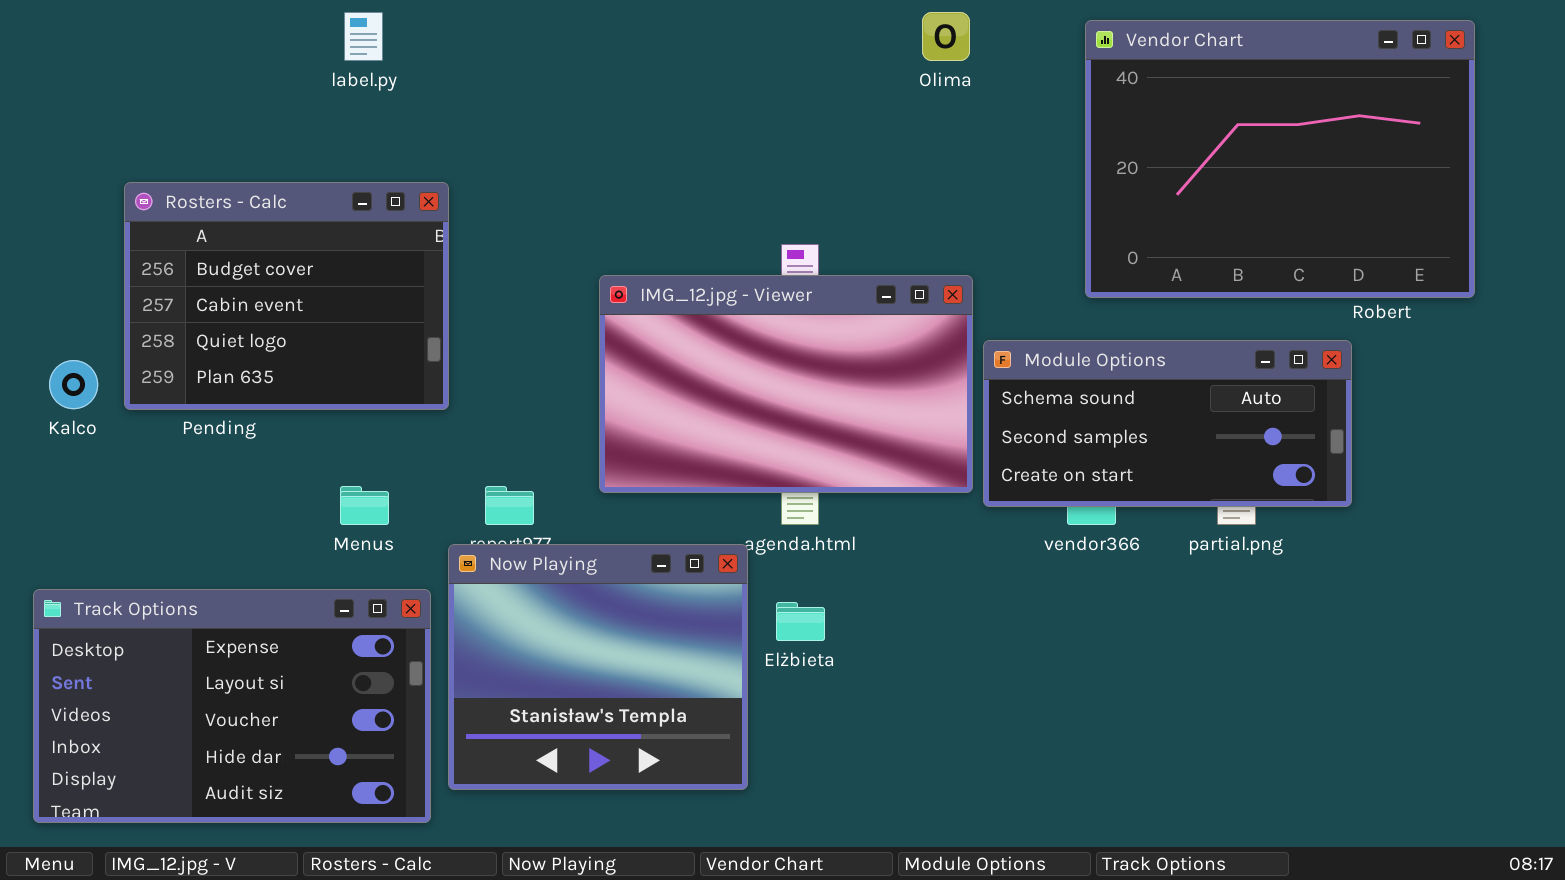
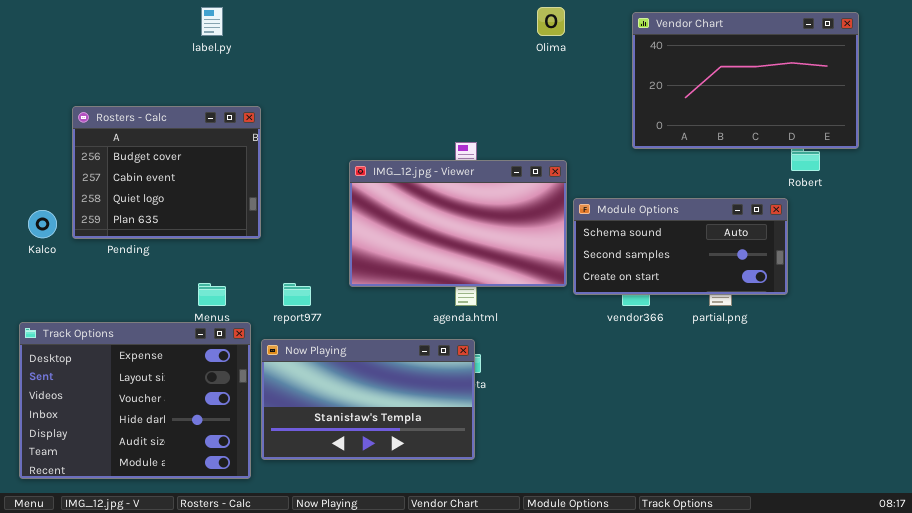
Vendor Chart: [1085,20,1475,298] -> [632,12,859,149], resized
Now Playing: [448,544,748,790] -> [261,339,475,460], resized
Track Options: [33,589,431,823] -> [19,322,251,479], resized

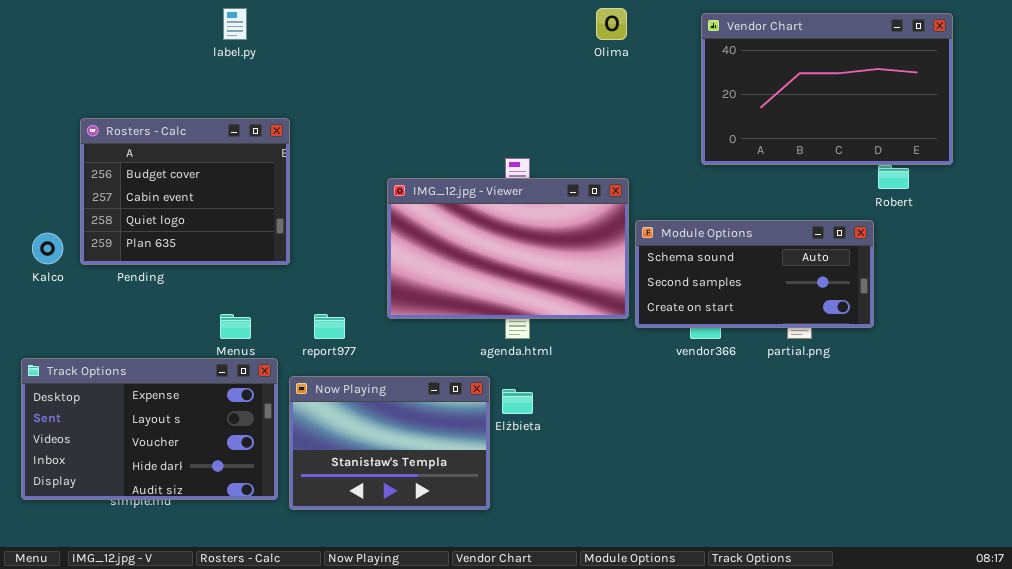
Track Options: [19,322,251,479] -> [21,358,278,500], resized
Now Playing: [261,339,475,460] -> [289,376,490,510], resized

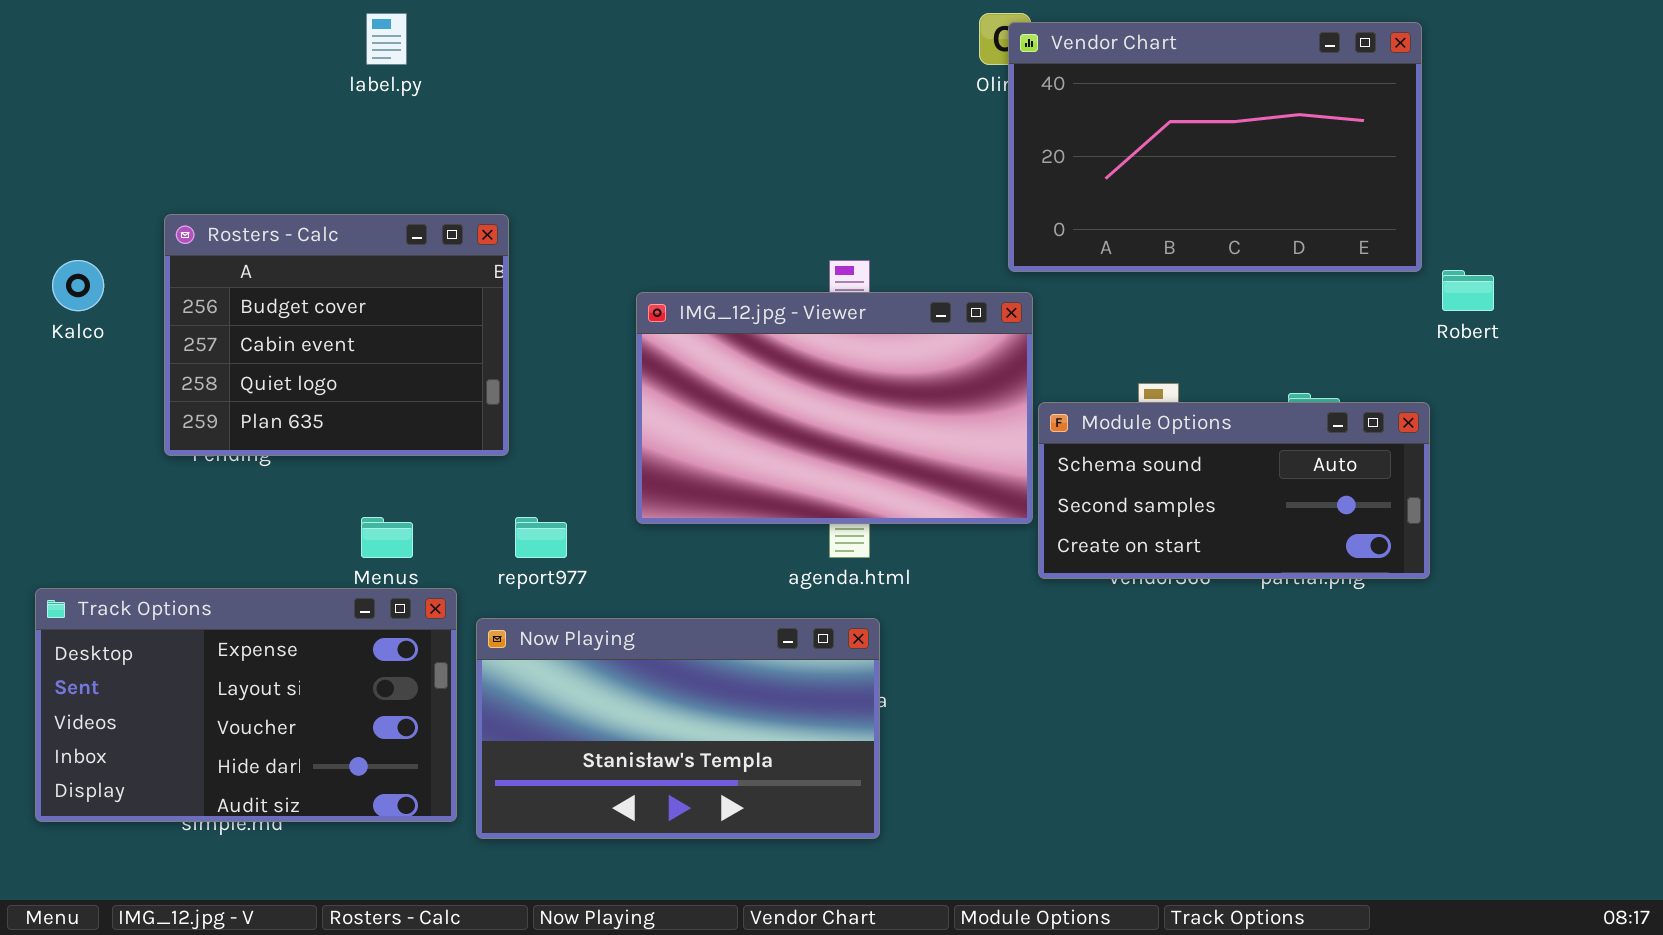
Vendor Chart: [701,13,953,165] -> [1008,22,1422,272], moved
Rosters - Calc: [80,118,290,265] -> [164,214,509,456], moved
Module Options: [635,220,874,328] -> [1038,402,1430,579], moved
Kalco: [32,233,63,264] -> [52,260,104,311], moved
Now Playing: [289,376,490,510] -> [476,618,880,839], resized

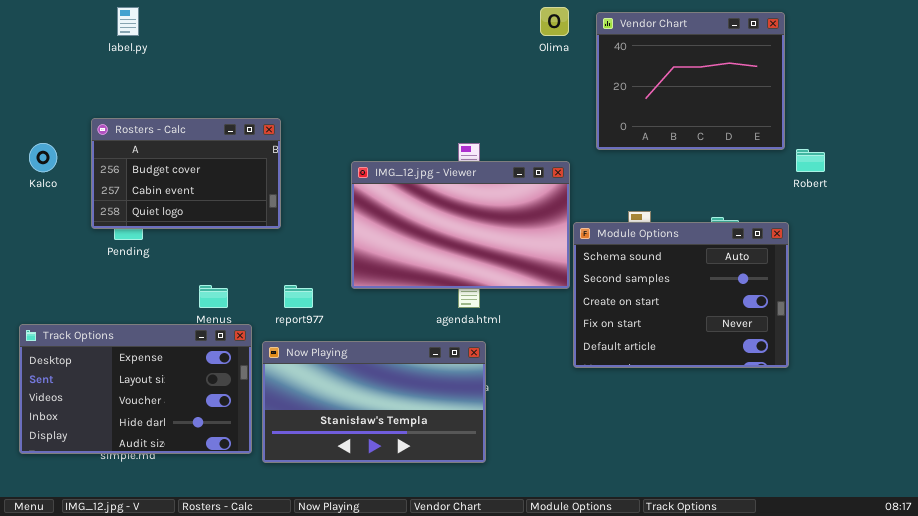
label.py: [366,13,407,65] -> [117,7,139,36], moved
Vendor Chart: [1008,22,1422,272] -> [596,12,785,150], resized
Rosters - Calc: [164,214,509,456] -> [91,118,281,229], resized
Module Options: [1038,402,1430,579] -> [573,222,789,368], resized

